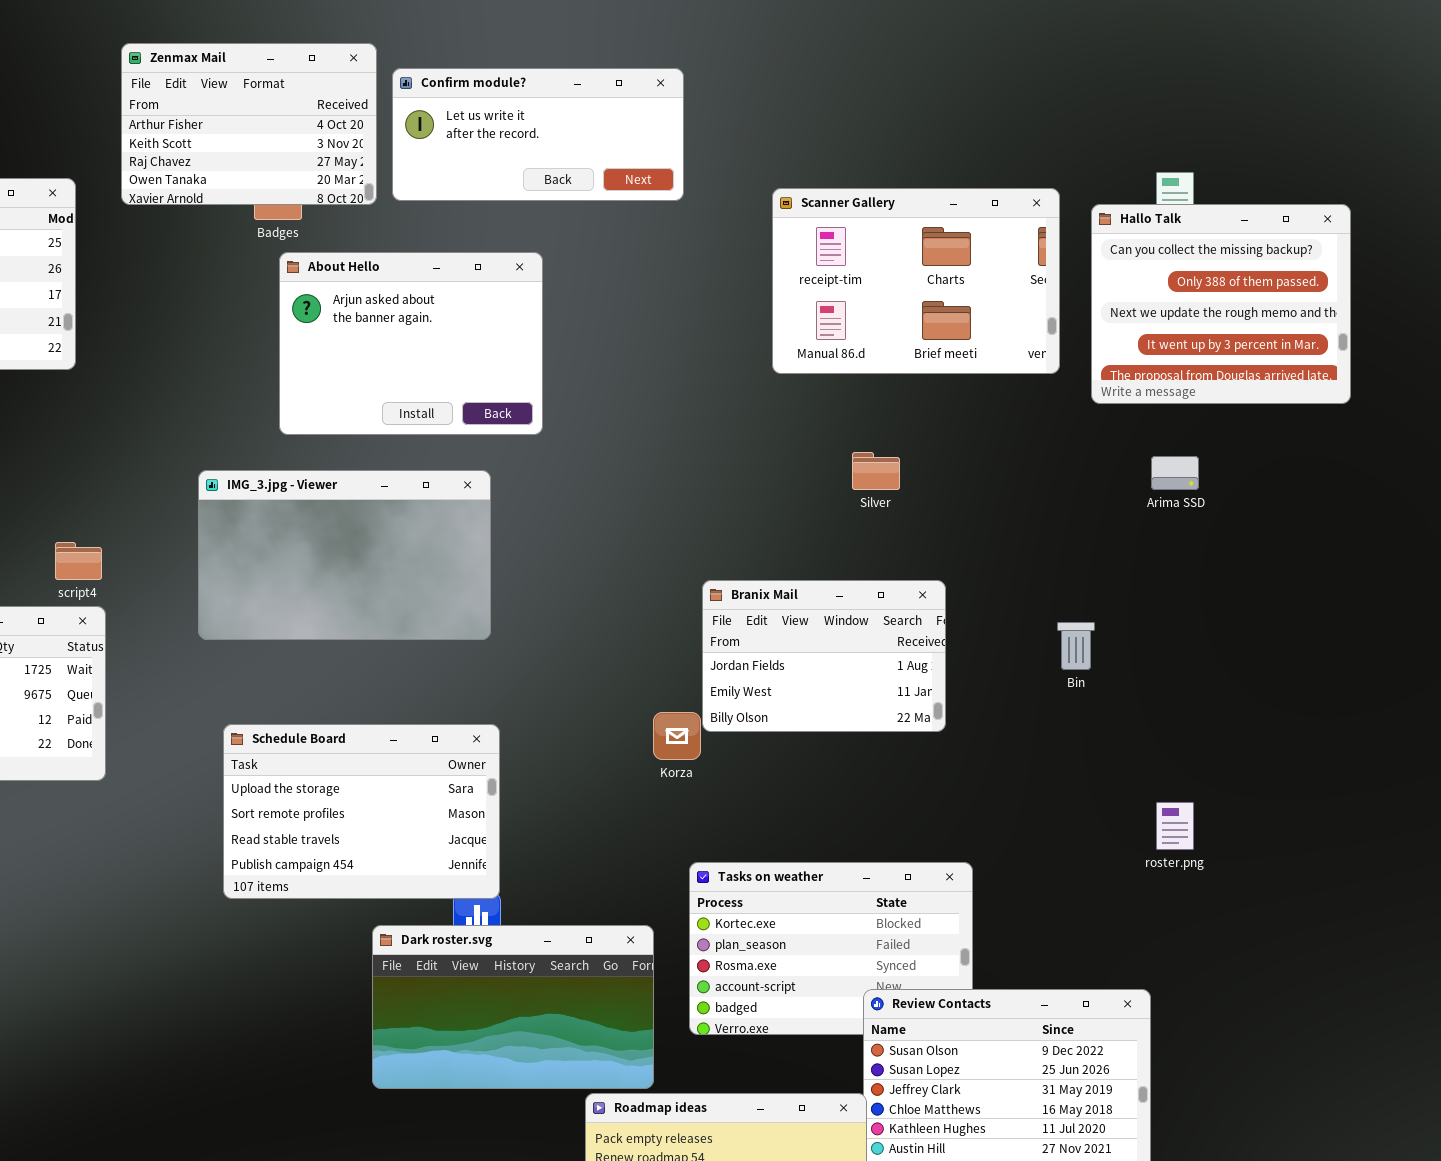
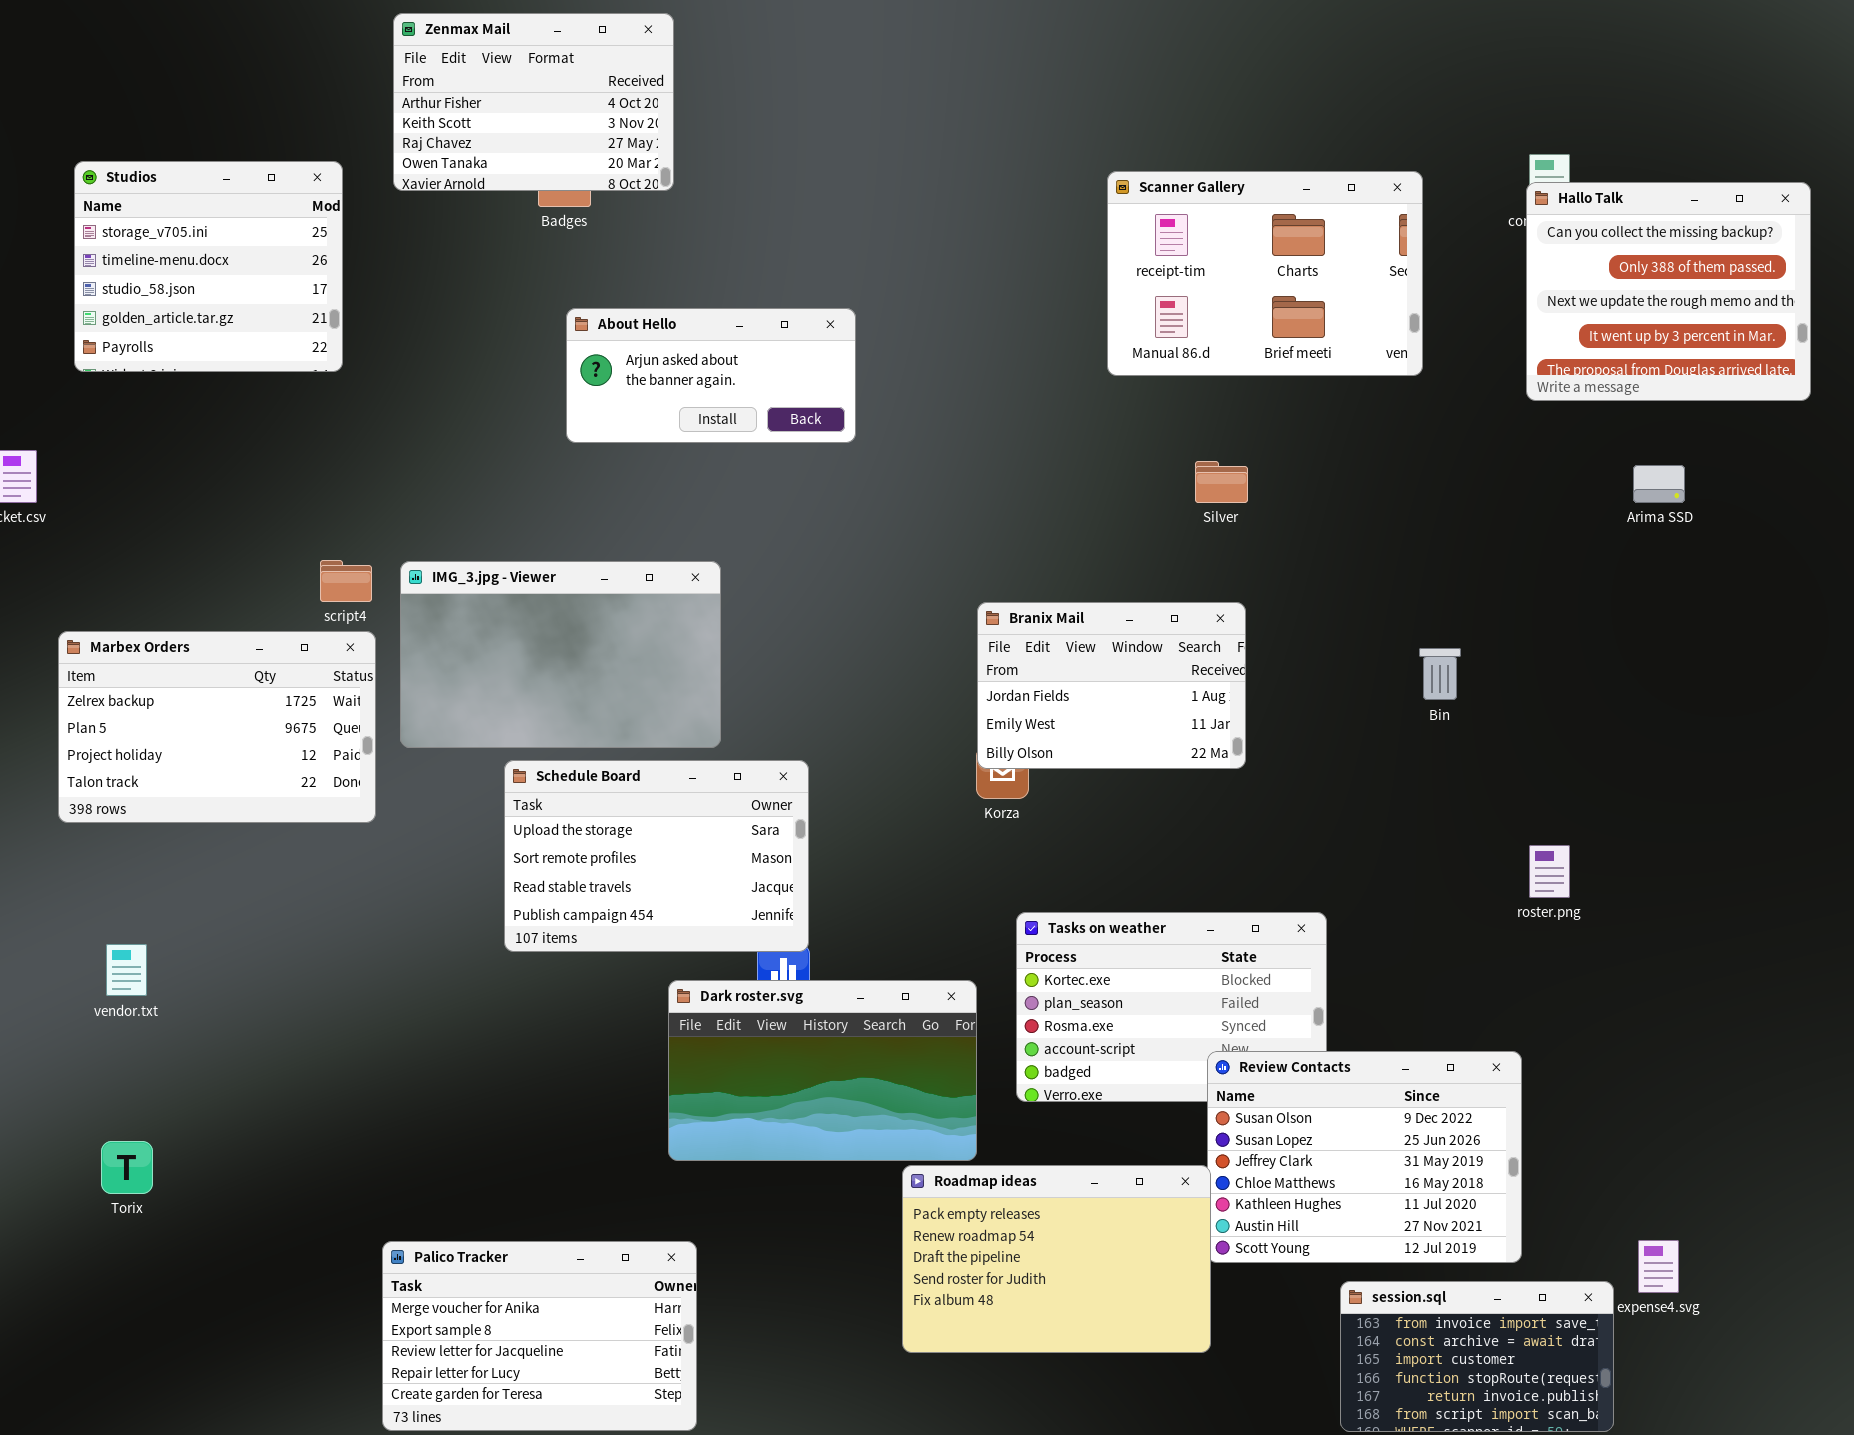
Confirm module?: [392,68,684,201] -> none, closed
Hallo Talk: [1091,204,1351,404] -> [1526,182,1811,401], moved
About Hello: [279,252,543,435] -> [566,308,856,443], resized
Arima SSD: [1151,456,1199,490] -> [1633,465,1685,503], moved
IMG_3.jpg - Viewer: [198,470,491,640] -> [400,561,721,748], moved
Branix Mail: [702,580,946,732] -> [977,602,1246,769], moved

